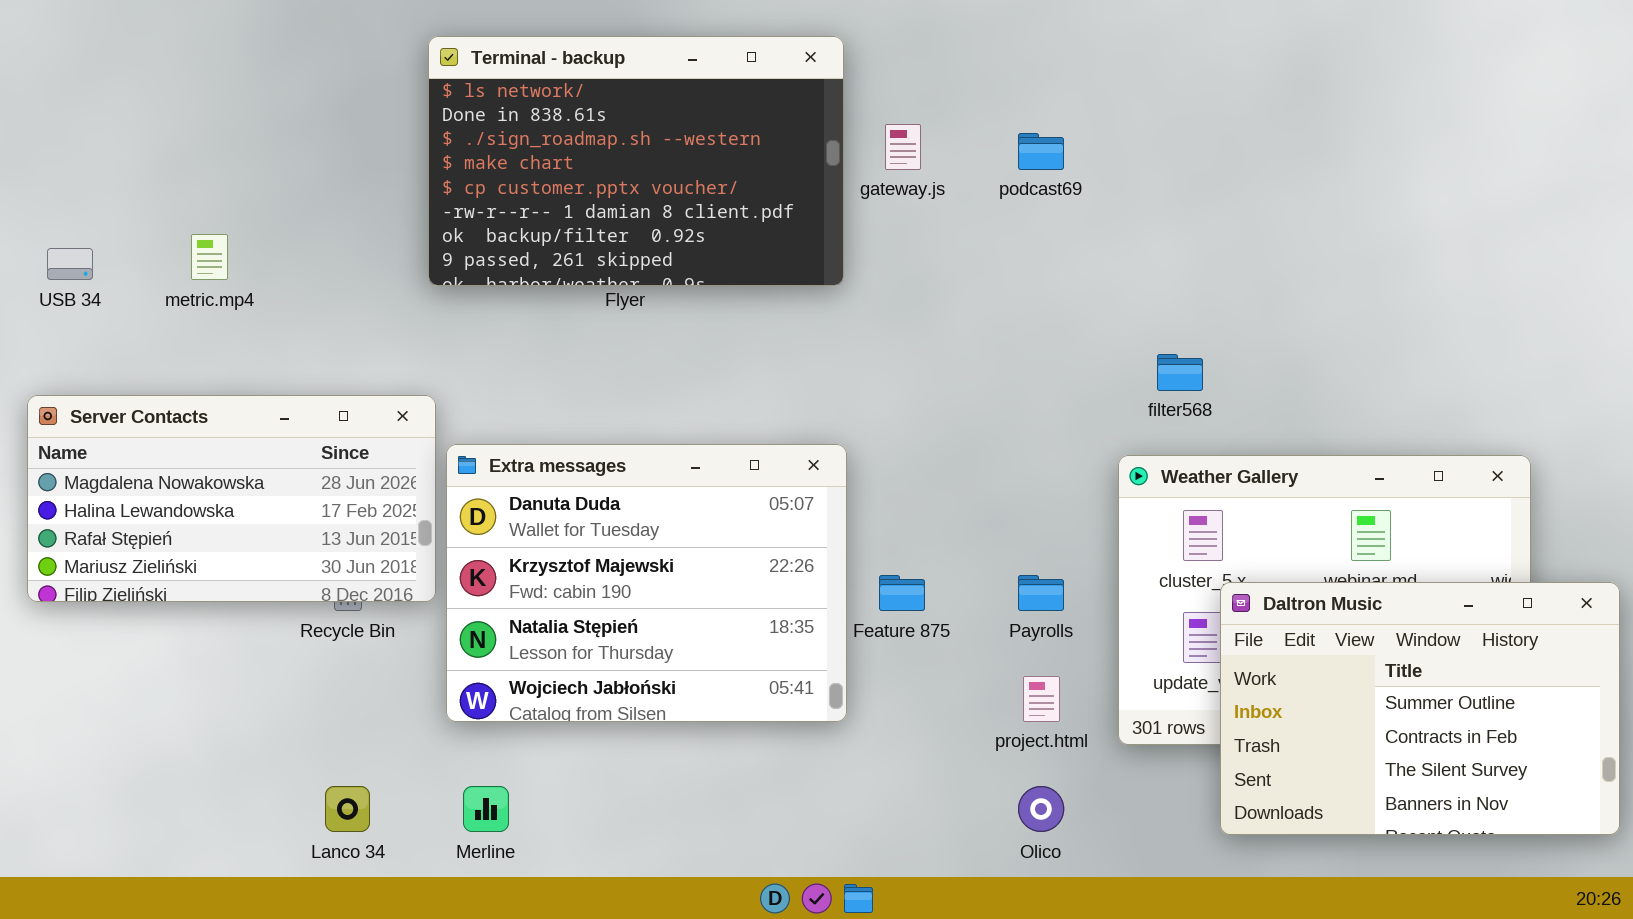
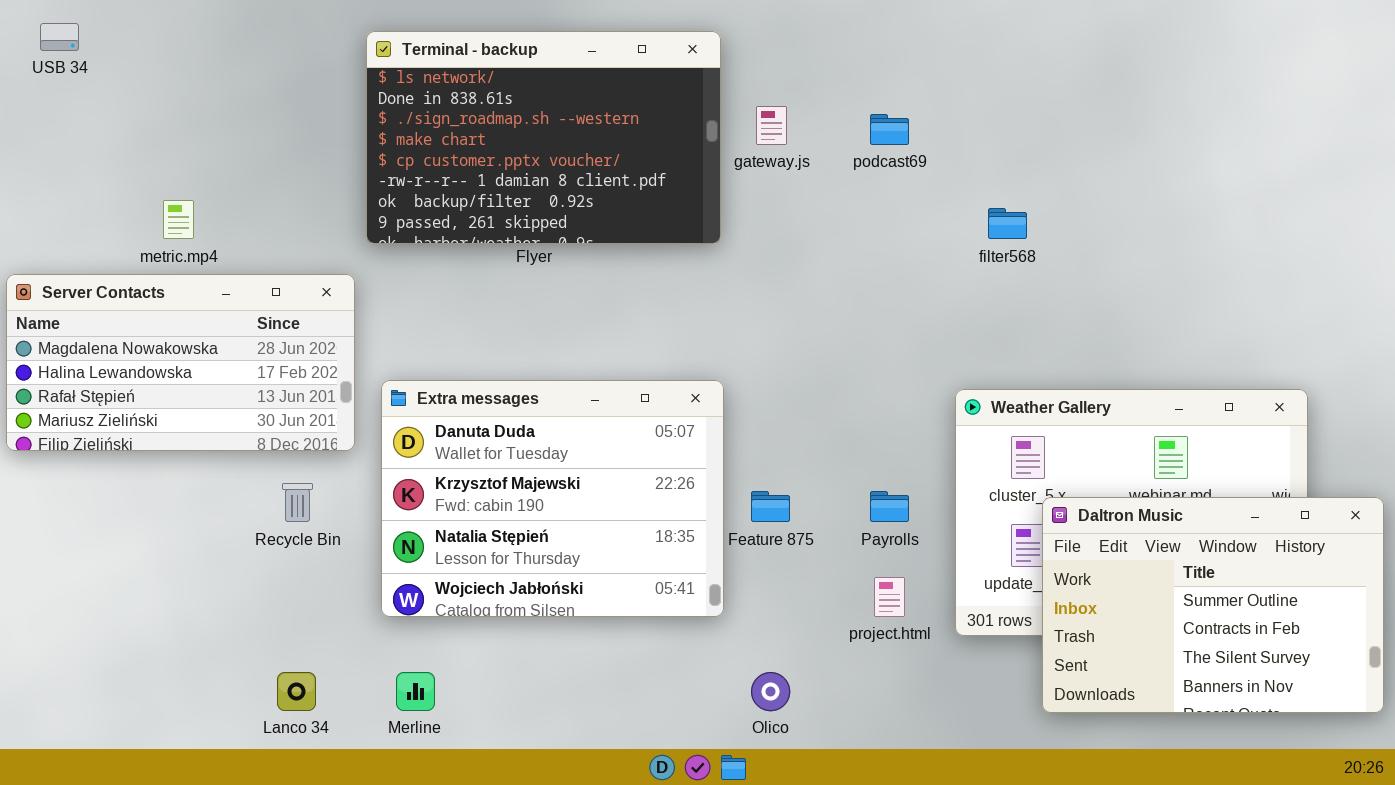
USB 34: [47,248,93,280] -> [40,23,79,51], moved
filter568: [1157,354,1203,391] -> [988,208,1027,239], moved
Server Contacts: [27,395,436,602] -> [6,274,355,451], moved
Olico: [1018,786,1064,832] -> [751,672,790,711], moved

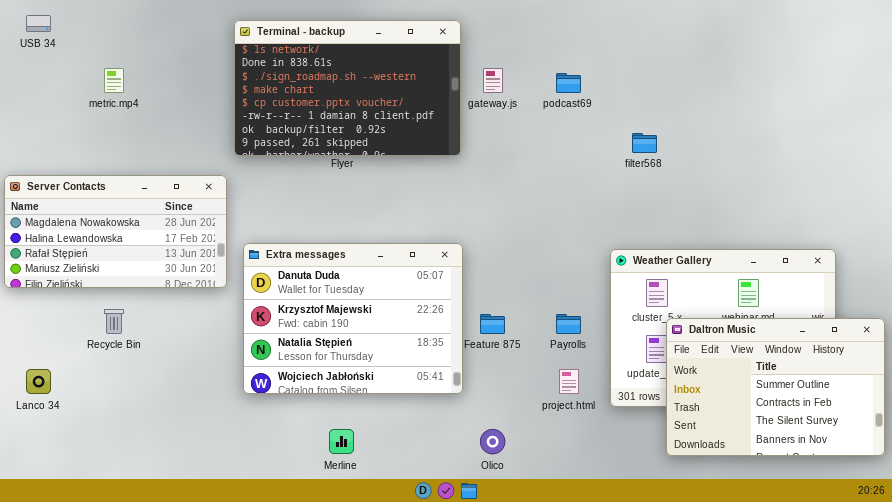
metric.mp4: [163,200,194,239] -> [104,68,124,93], moved
Recycle Bin: [282,483,313,522] -> [104,309,124,334], moved
Lanco 34: [277,672,316,711] -> [26,369,51,394], moved
Merline: [396,672,435,711] -> [329,429,354,454], moved

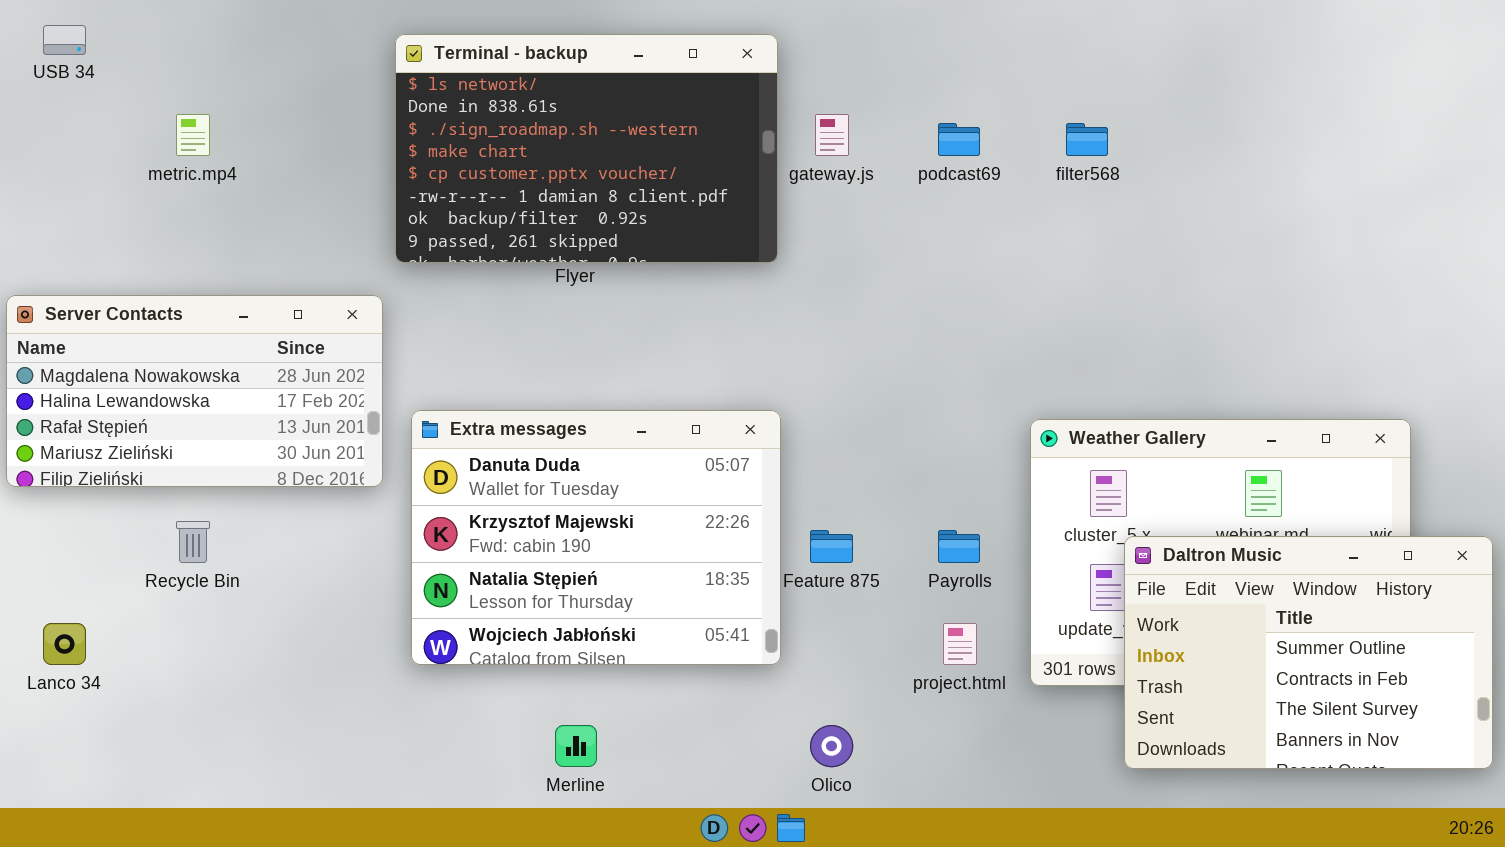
filter568: [632,133,657,153] -> [1066,123,1108,156], moved

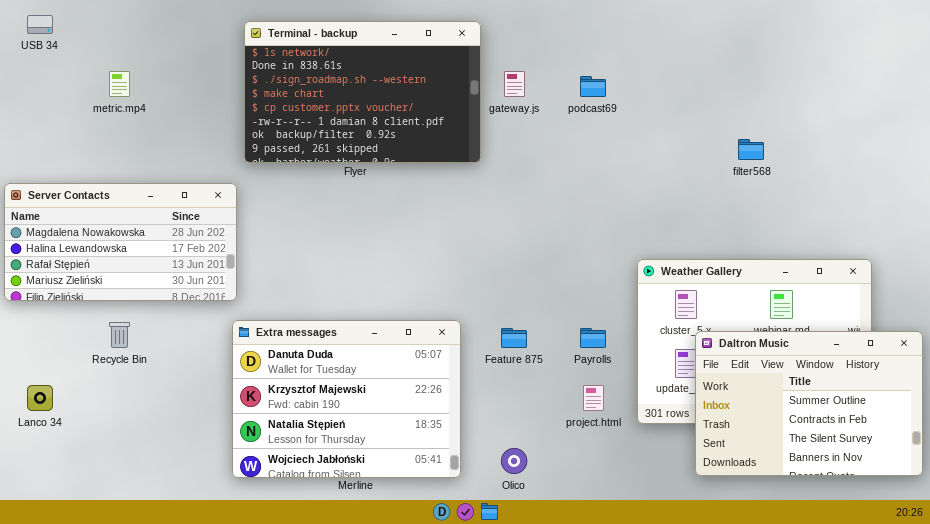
filter568: [1066,123,1108,156] -> [738,139,764,160], moved
Extra messages: [411,410,781,665] -> [232,320,461,478], moved

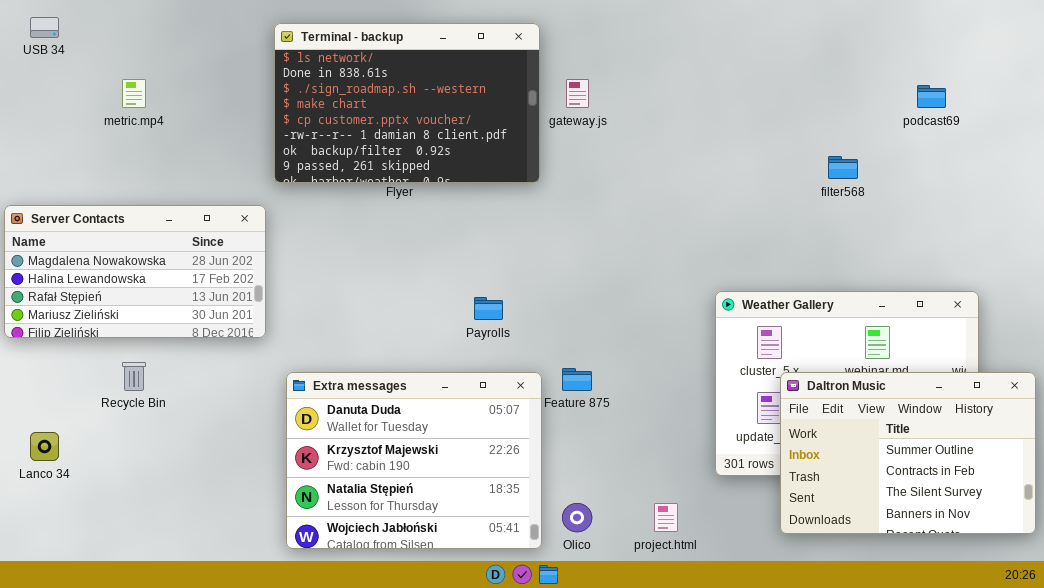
podcast69: [580,76,606,97] -> [917,85,946,108], moved
Extra messages: [232,320,461,478] -> [286,372,542,549], moved
Payrolls: [580,328,606,348] -> [474,297,503,320], moved
project.html: [583,385,604,411] -> [654,503,678,532], moved

